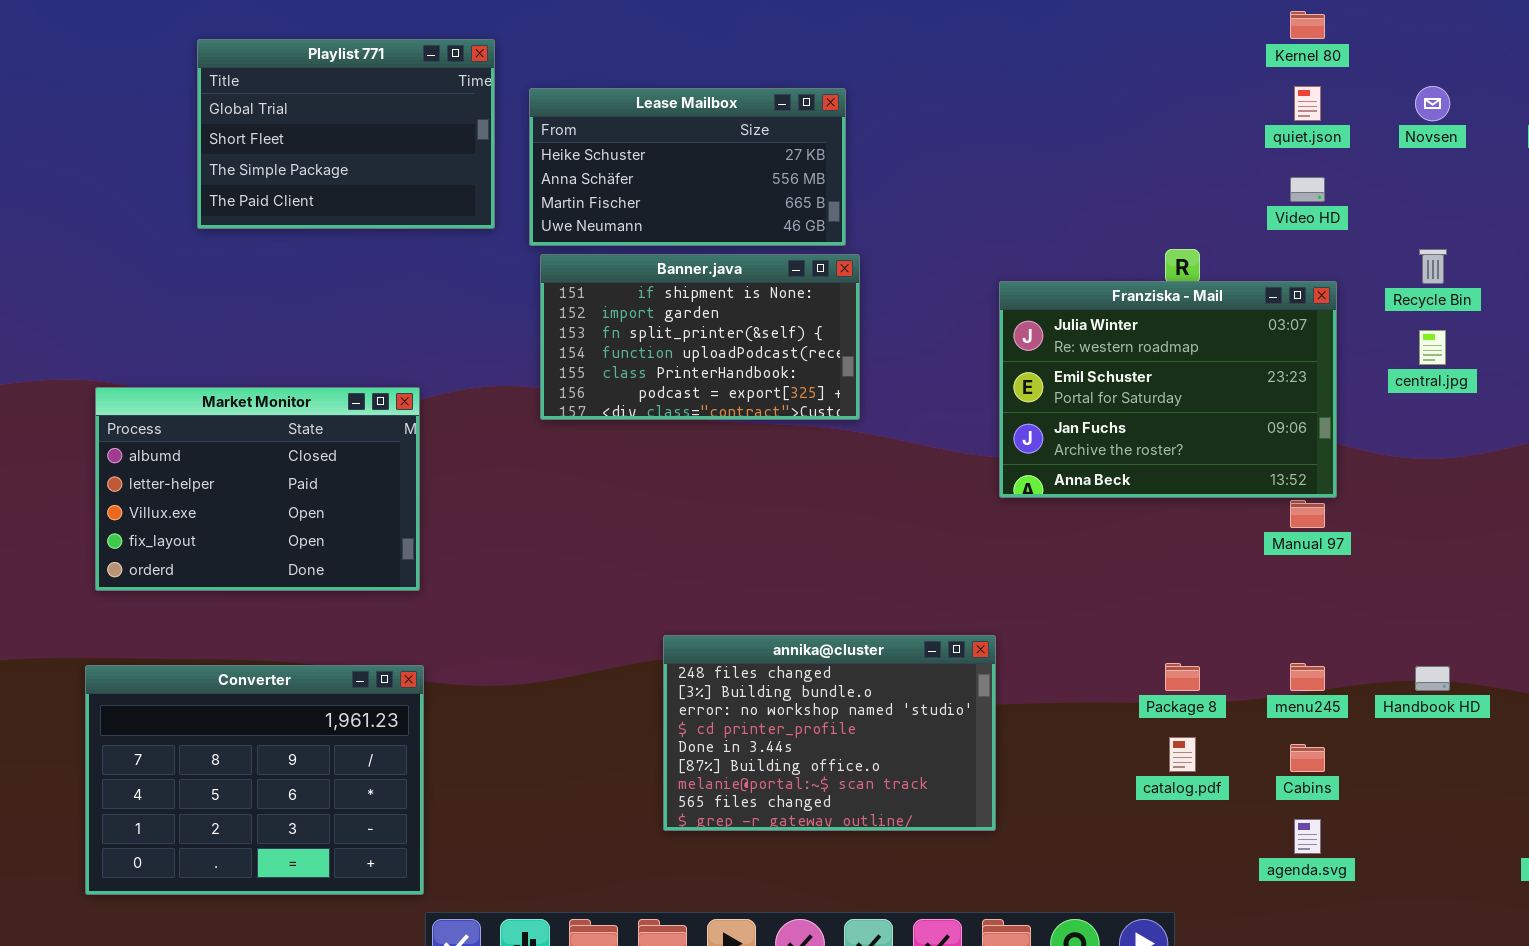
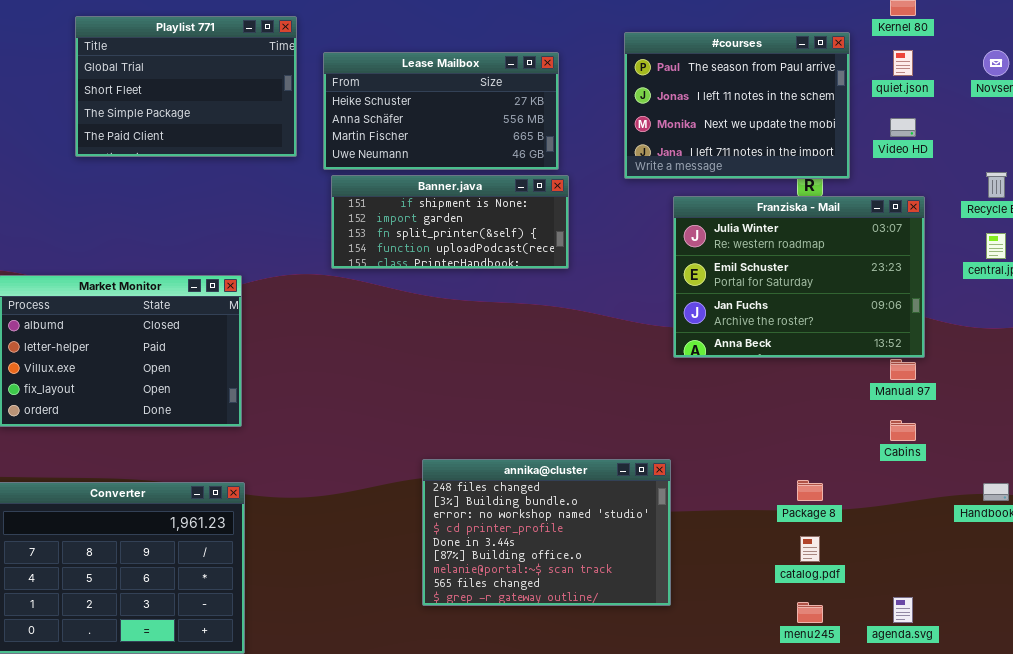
#courses: none -> [624,32,850,179], opened
Banner.java: [540,254,860,420] -> [331,175,569,269], resized
menu245: [1290,663,1325,691] -> [797,602,823,623], moved
Cabins: [1290,744,1325,772] -> [890,420,916,441], moved

